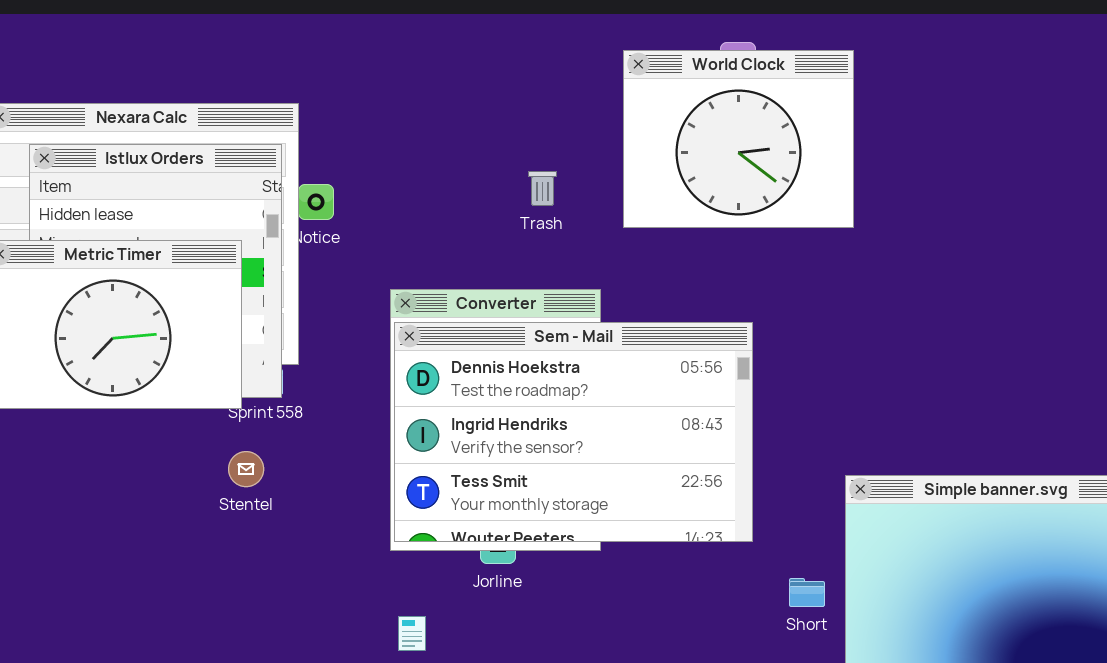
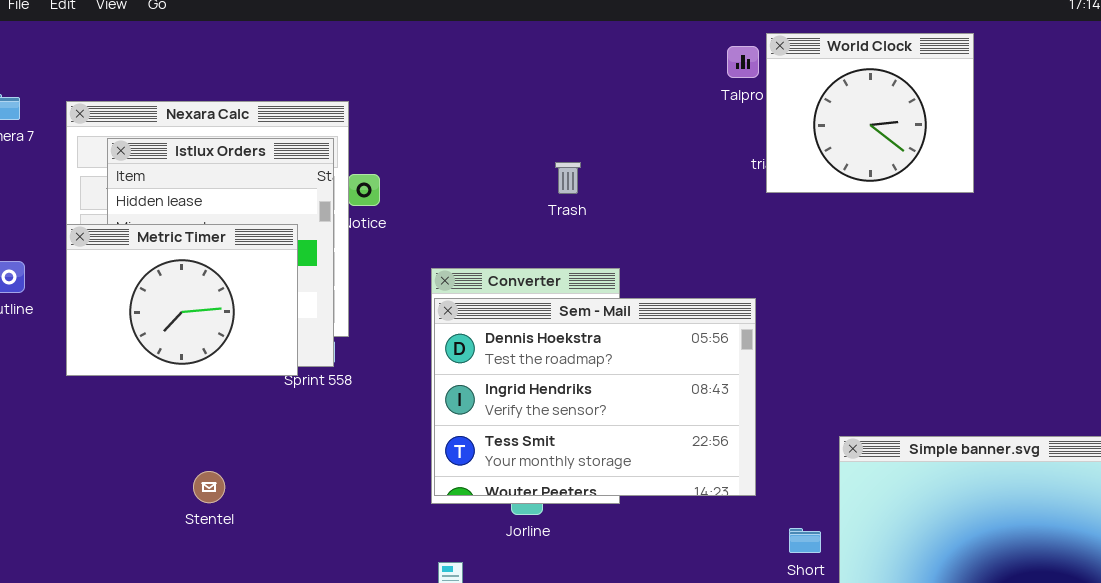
World Clock: [623,50,854,228] -> [766,33,974,193], moved
Stentel: [228,451,264,487] -> [193,471,225,503], moved

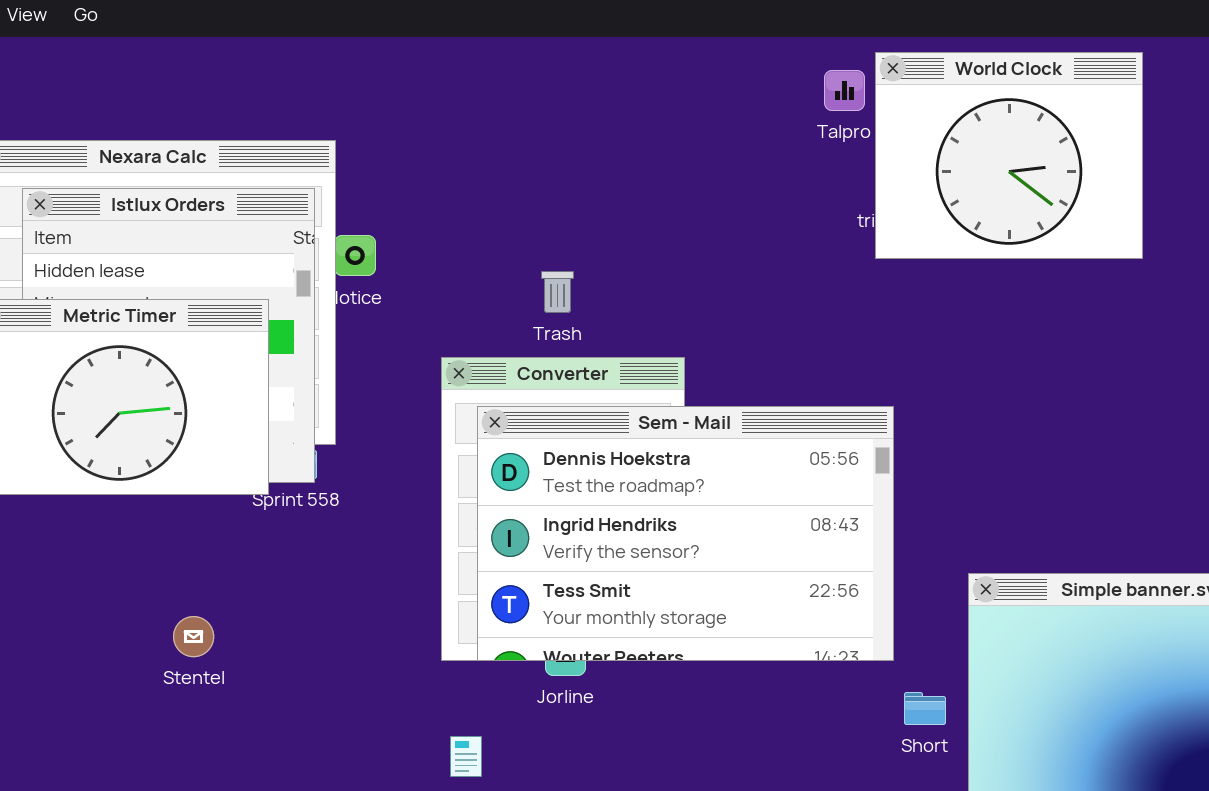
Trash: [555,162,581,194] -> [541,271,574,313], moved
Sem - Mail: [434,298,756,496] -> [477,406,894,661], moved
Stentel: [193,471,225,503] -> [173,616,214,657], moved

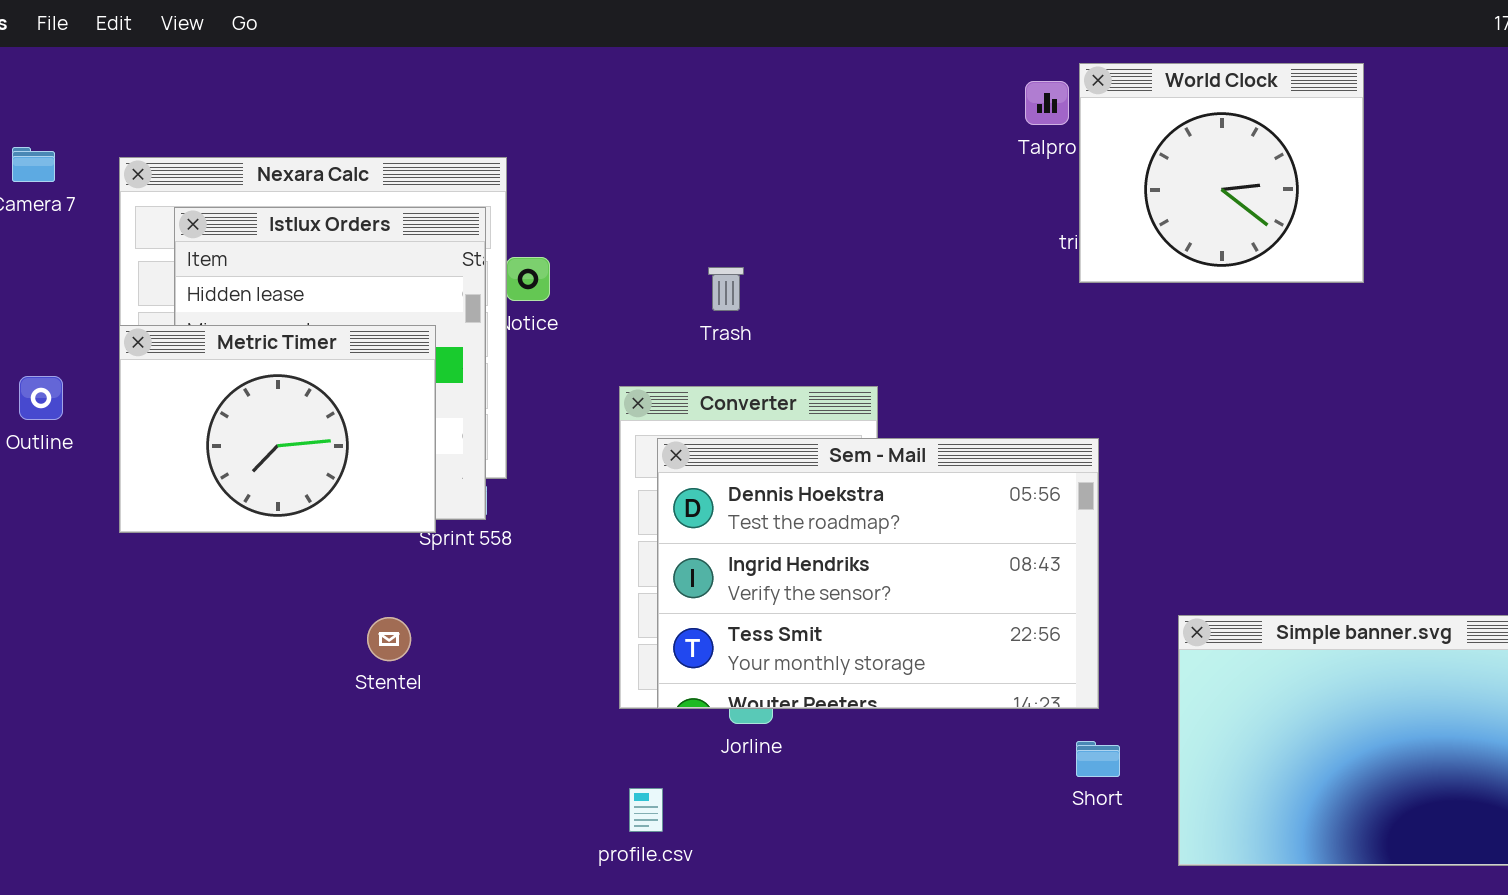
Trash: [541,271,574,313] -> [708,267,744,311], moved
Stentel: [173,616,214,657] -> [367,617,411,661], moved
Short: [904,692,946,725] -> [1076,741,1120,777], moved

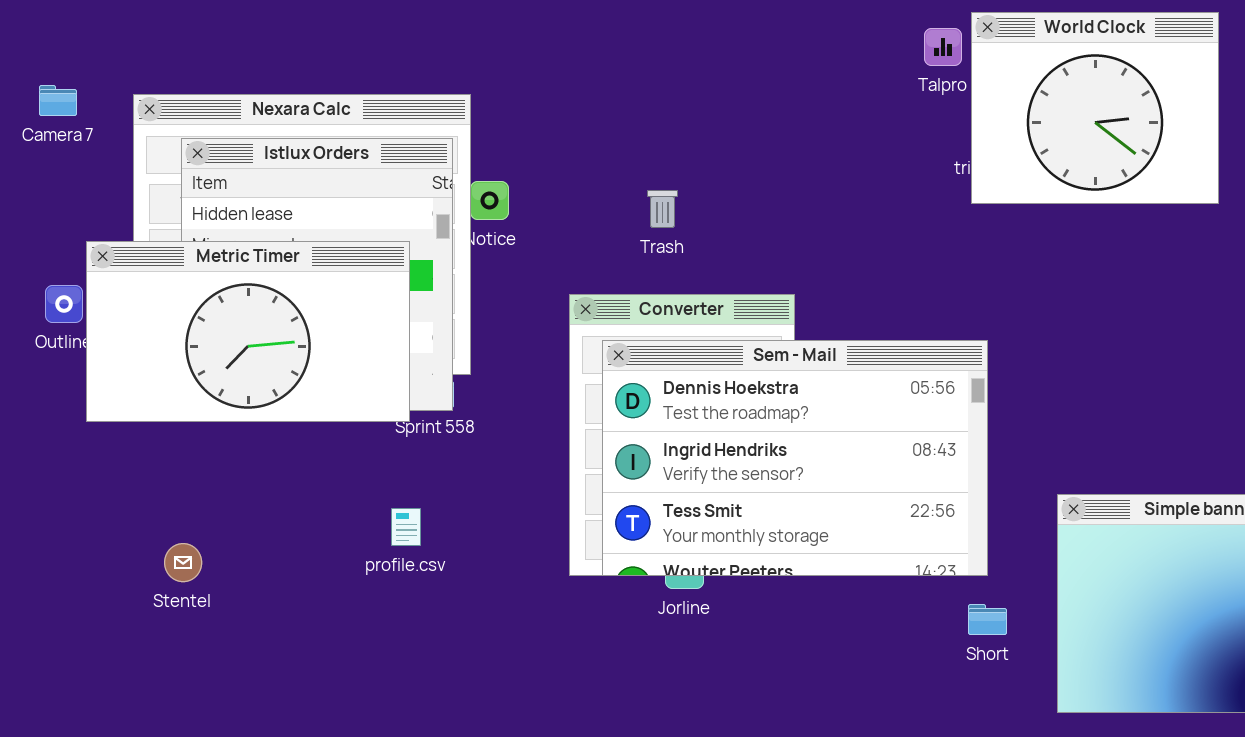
Metric Timer: [119,325,436,533] -> [86,241,410,422], resized
Stentel: [367,617,411,661] -> [164,543,202,582], moved
profile.csv: [629,788,663,832] -> [391,508,421,546], moved

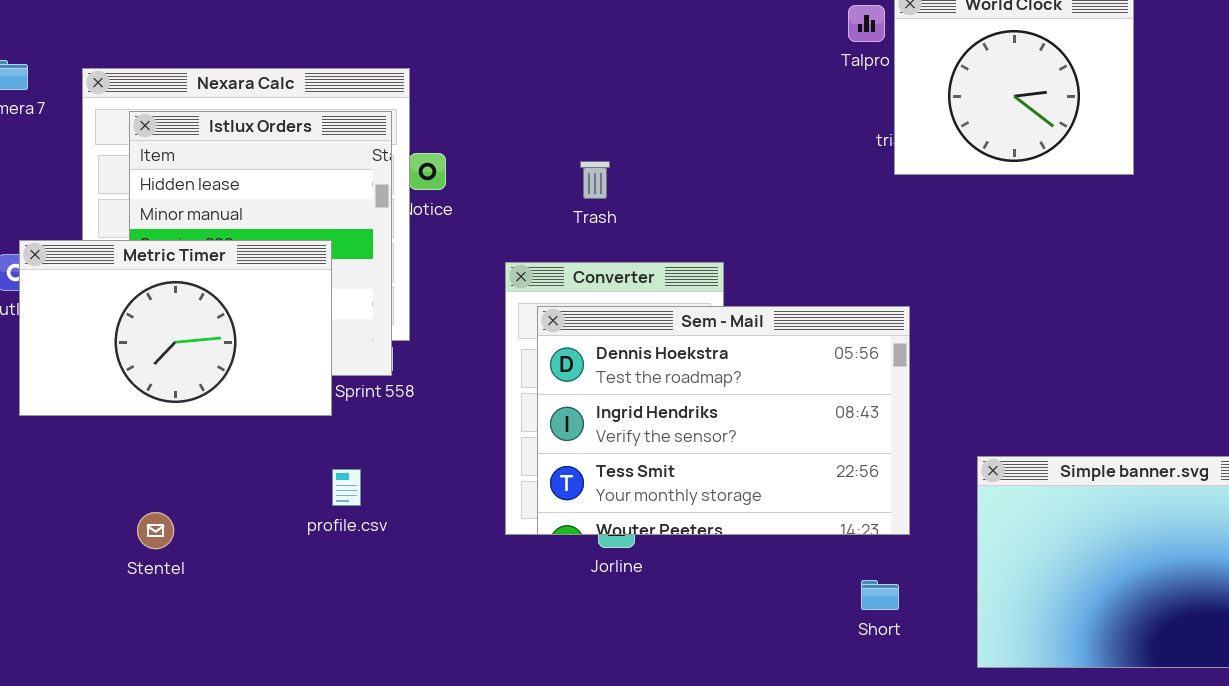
Metric Timer: [86,241,410,422] -> [19,240,332,416], moved
Stentel: [164,543,202,582] -> [137,512,174,549], moved
Short: [968,604,1007,635] -> [861,580,899,610], moved

